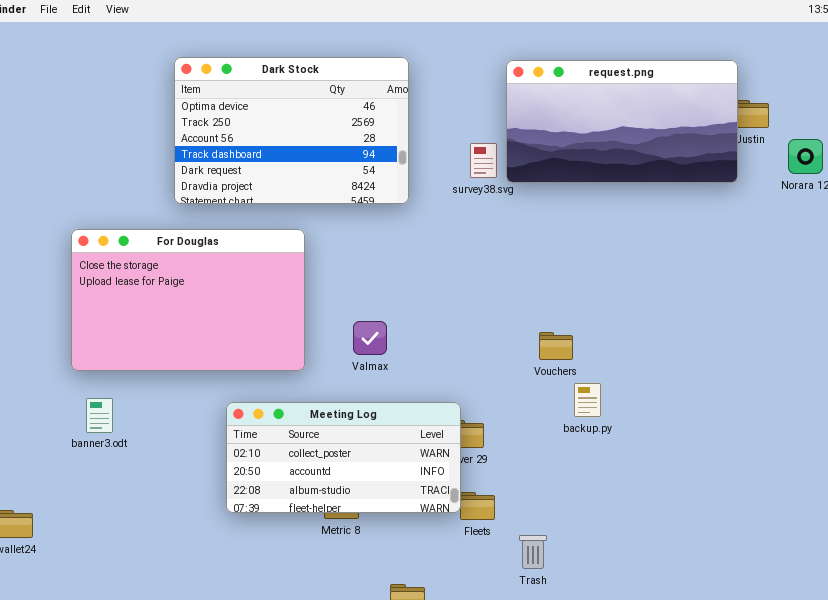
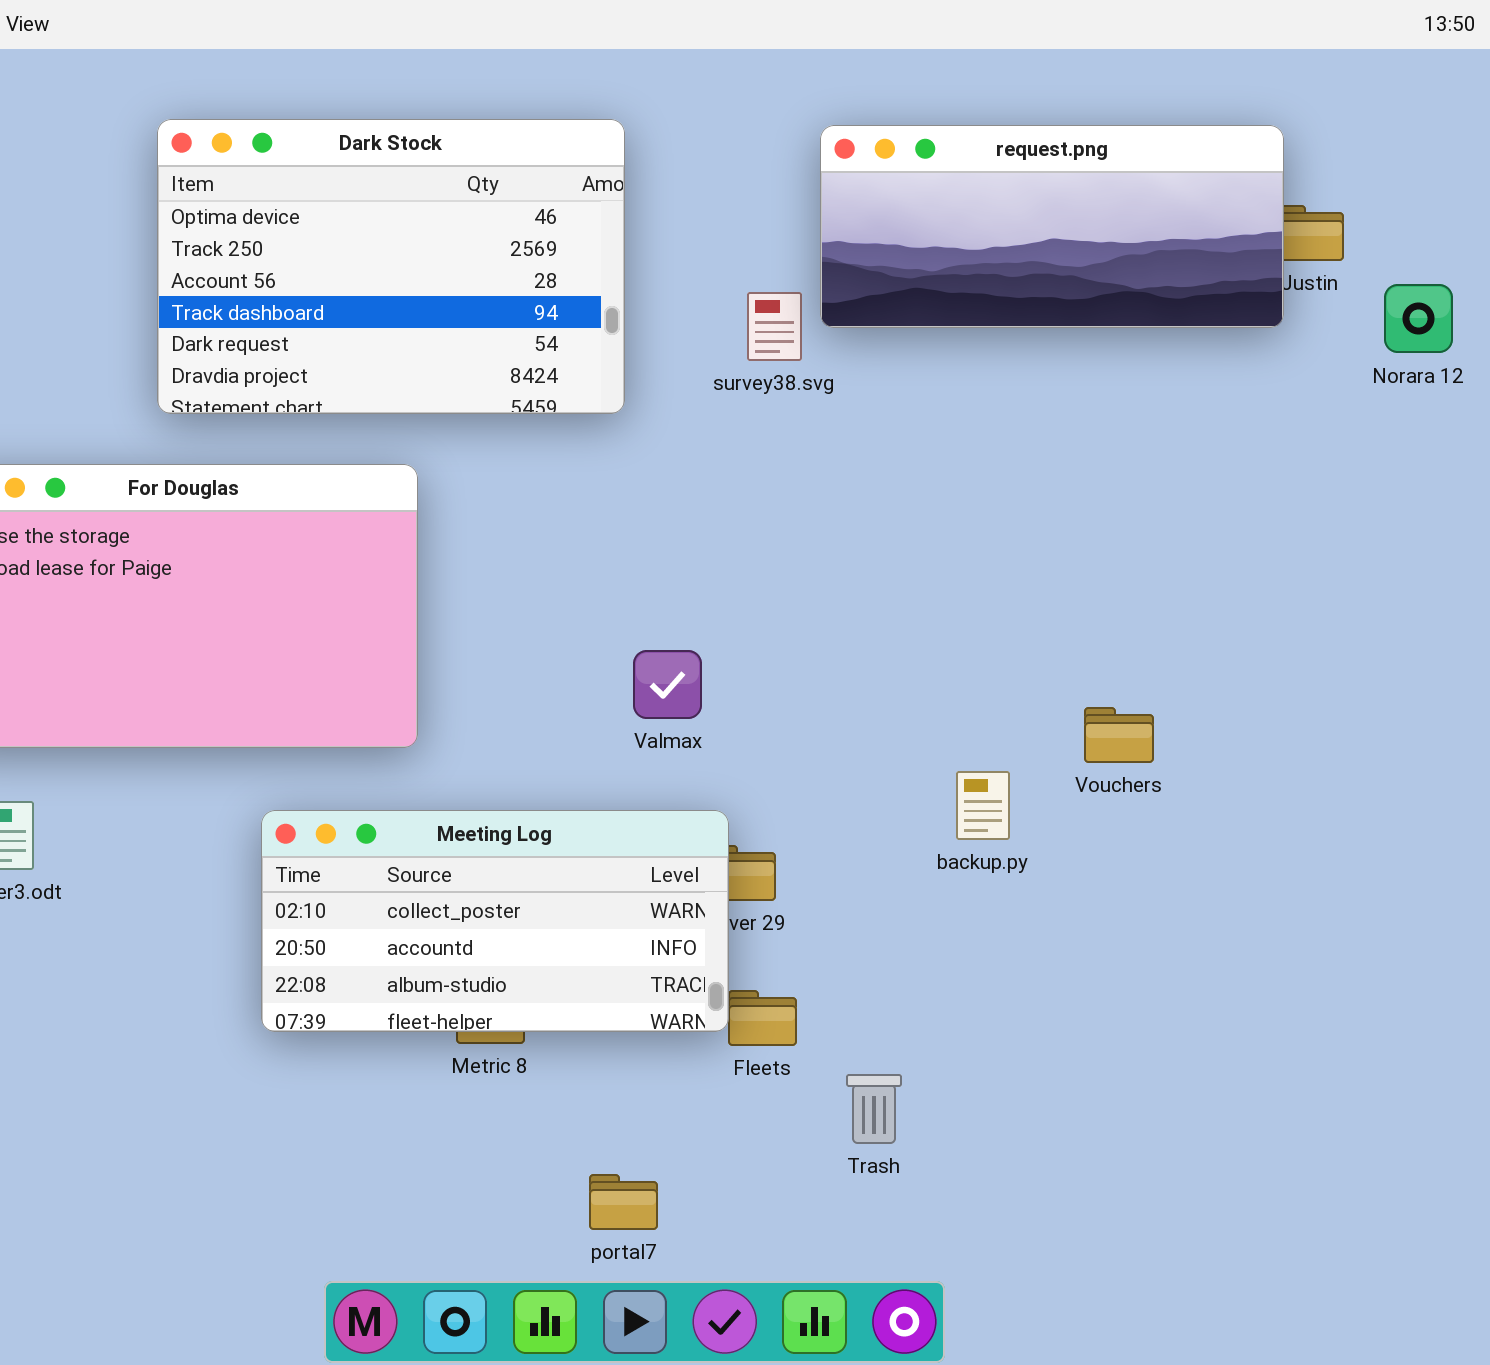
request.png: [506,60,738,183] -> [820,125,1284,328], resized
Valmax: [353,321,387,355] -> [633,650,702,719], moved
Vouchers: [539,332,573,360] -> [1084,707,1154,763], moved

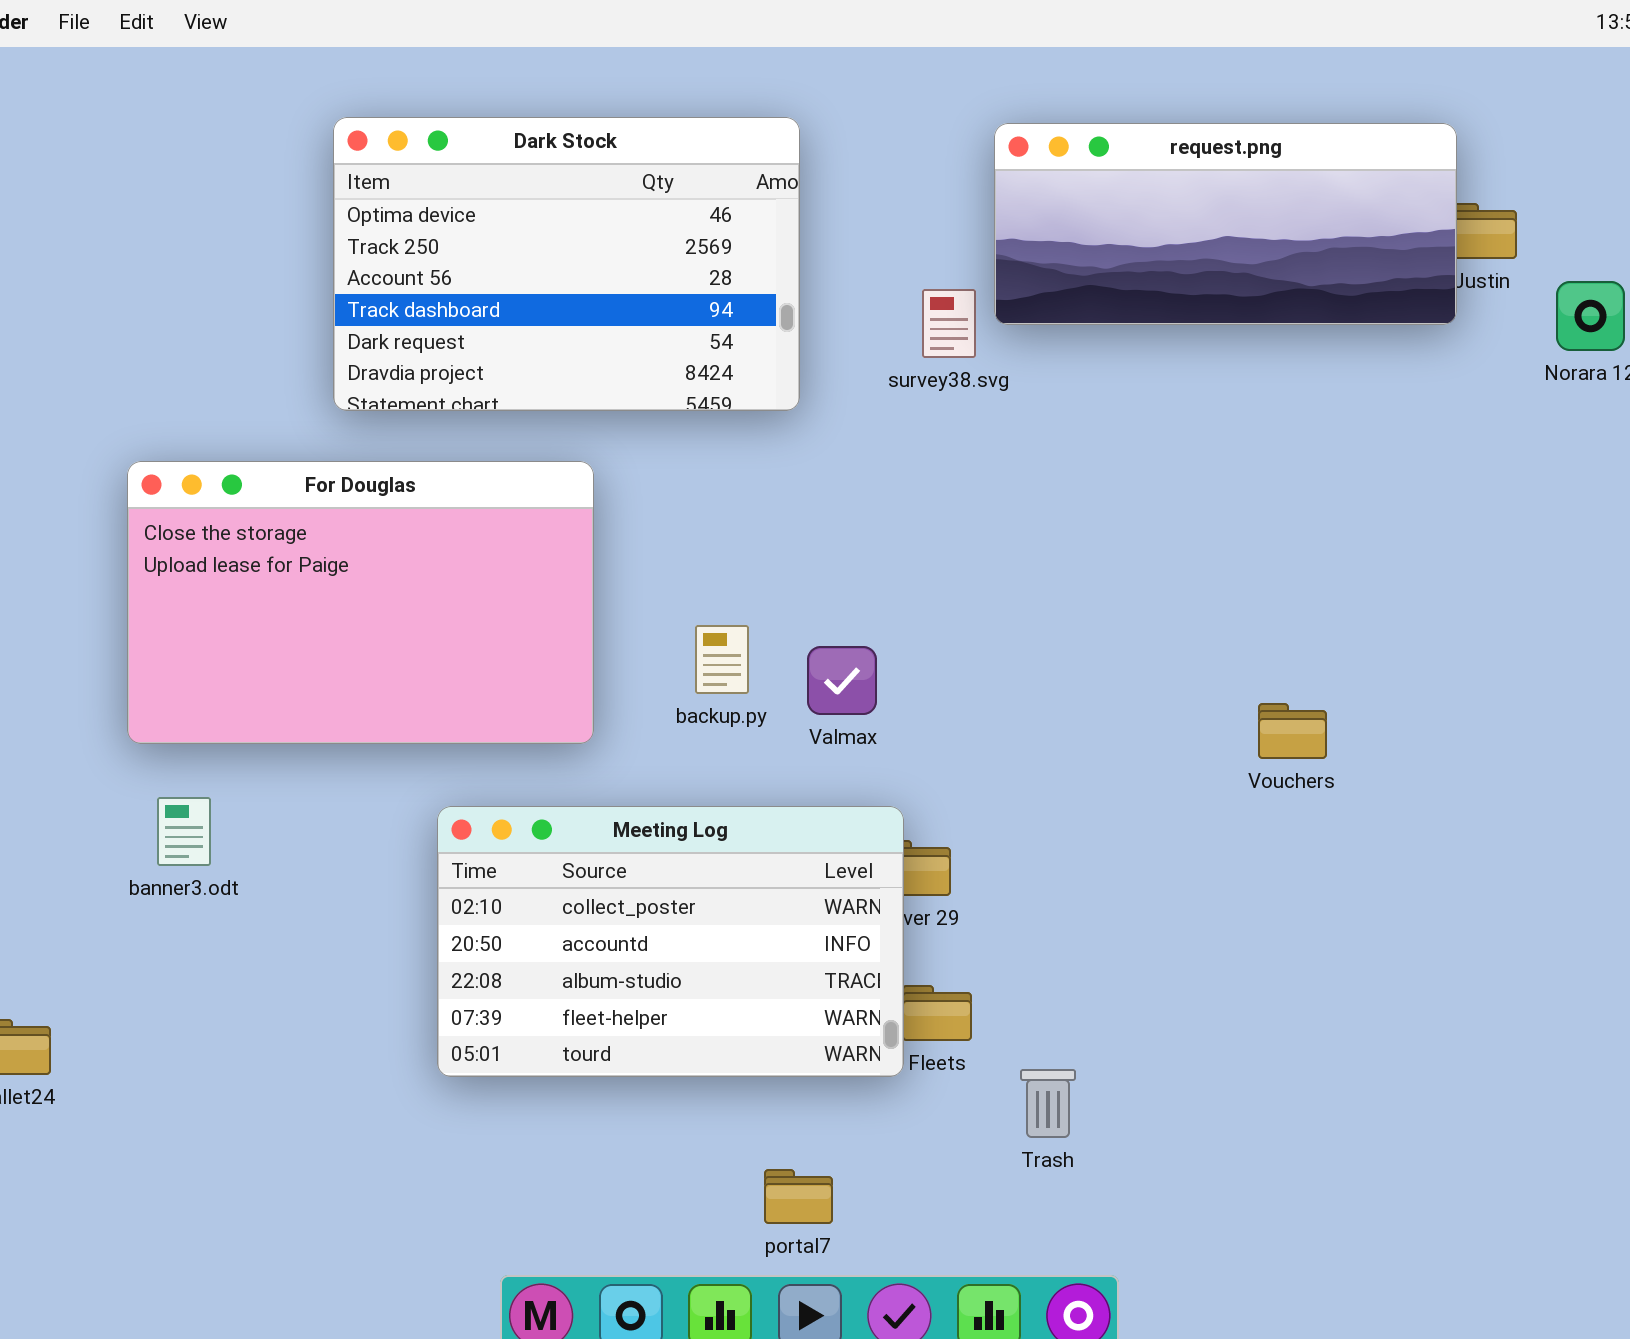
backup.py: [956,771,1010,840] -> [695,625,749,694], moved
Meeting Log: [261,810,729,1032] -> [437,806,904,1077], resized

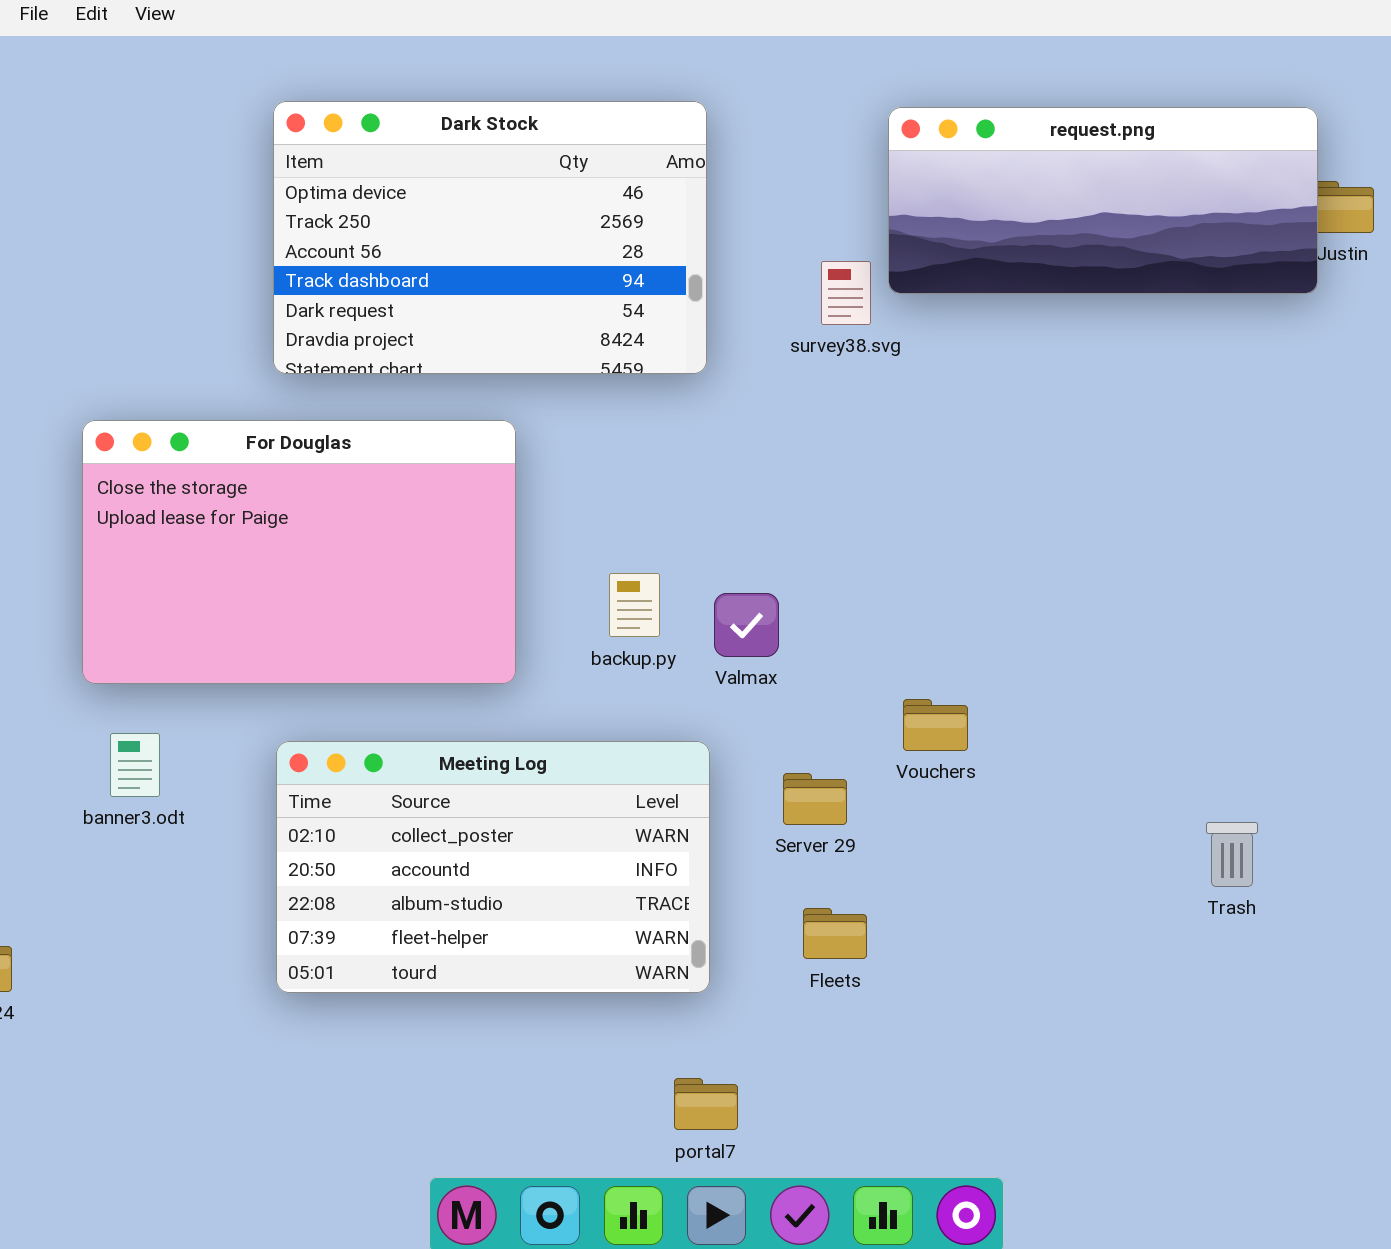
Vouchers: [1258,703,1327,759] -> [903,699,968,751], moved
Meeting Log: [437,806,904,1077] -> [276,741,710,993], moved
Trash: [1020,1069,1076,1138] -> [1206,822,1258,887], moved

